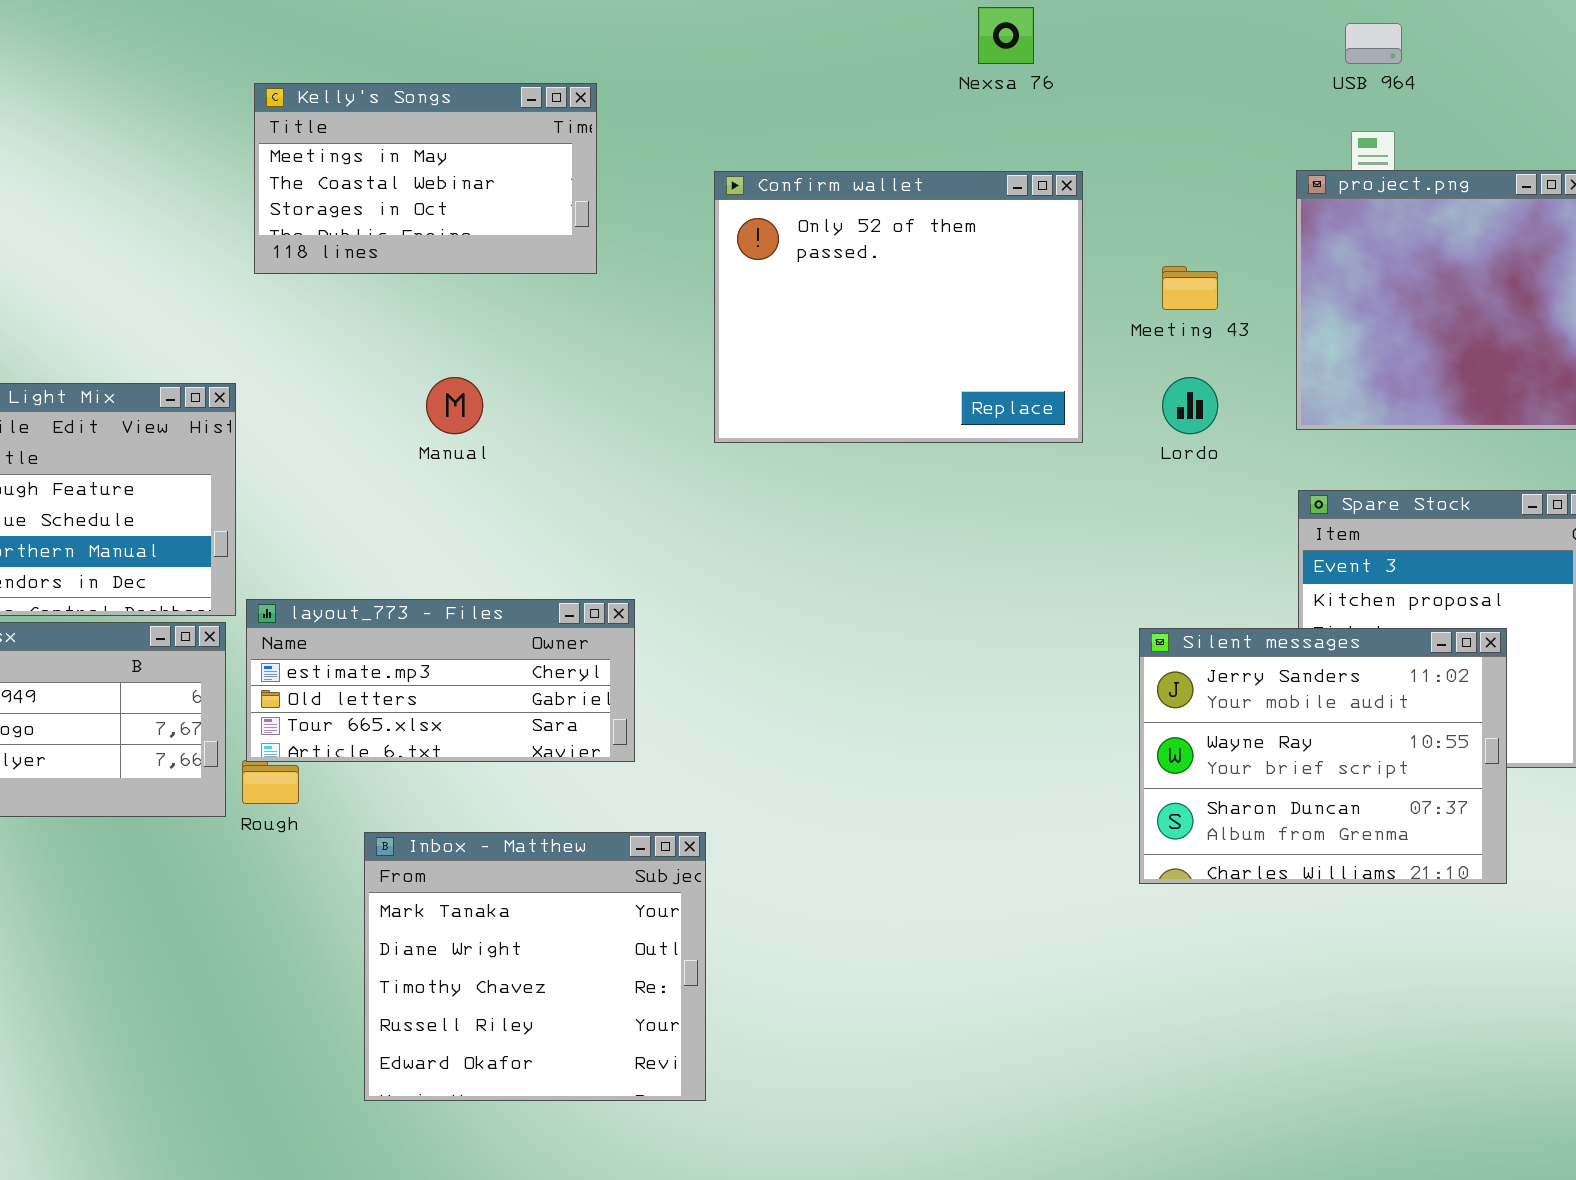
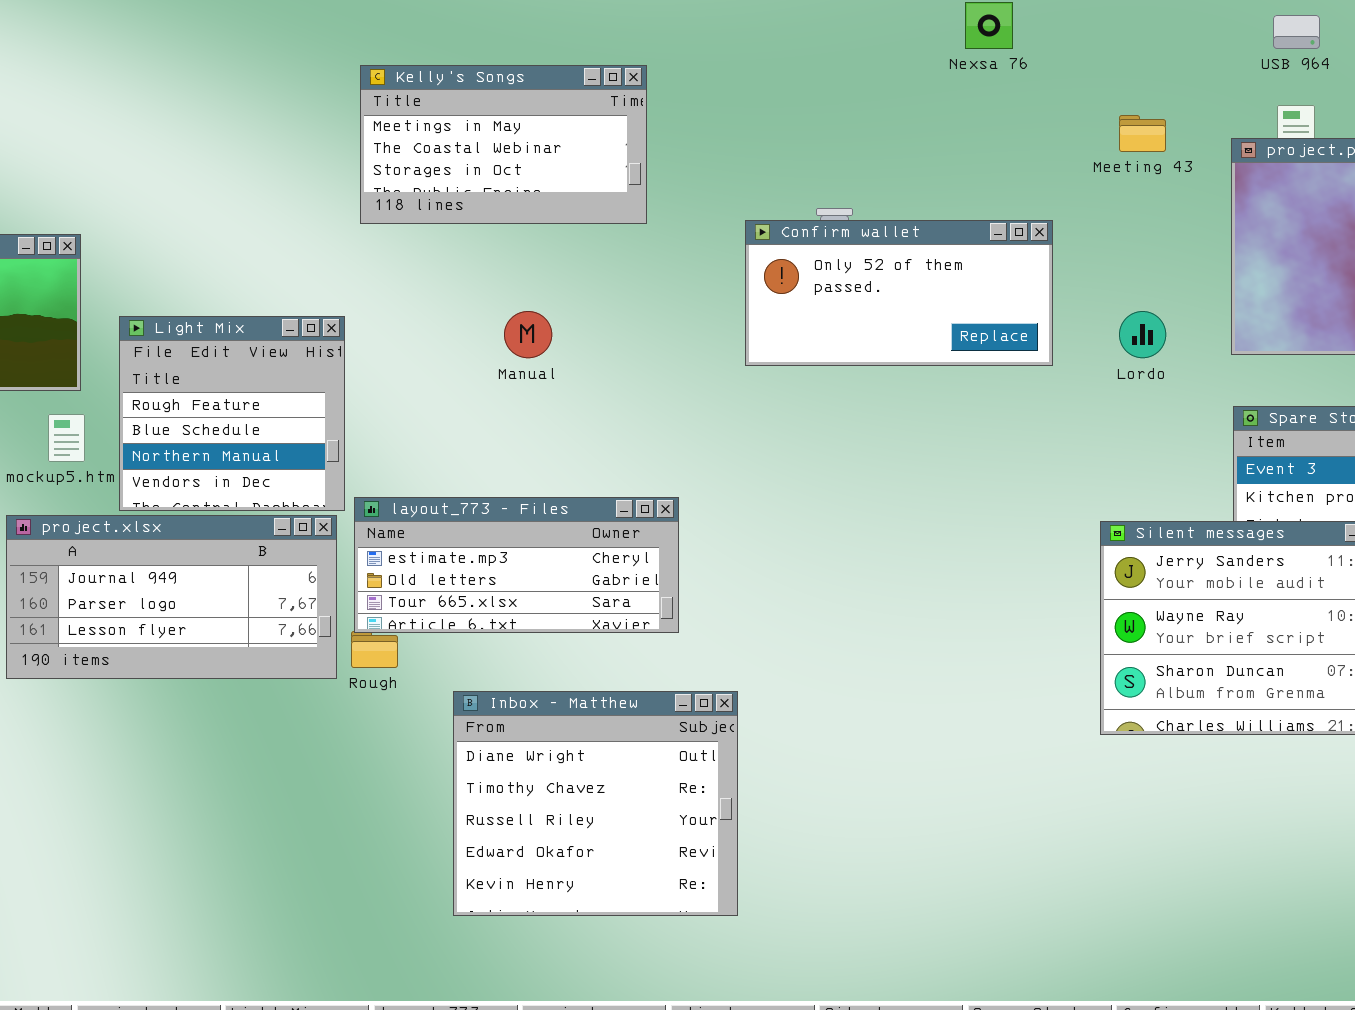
Confirm wallet: [714,171,1083,443] -> [745,220,1053,366], resized
Meeting 43: [1162,266,1218,310] -> [1119,115,1166,152], moved
Inbox - Matthew: [364,832,706,1101] -> [453,691,738,916], scrolled down 1 row

